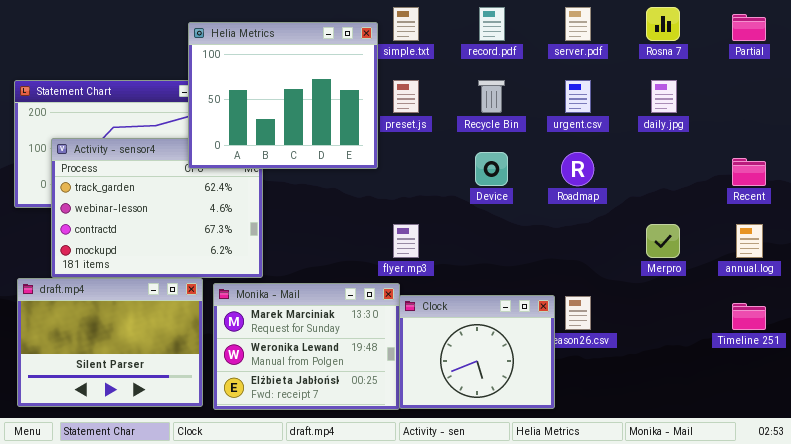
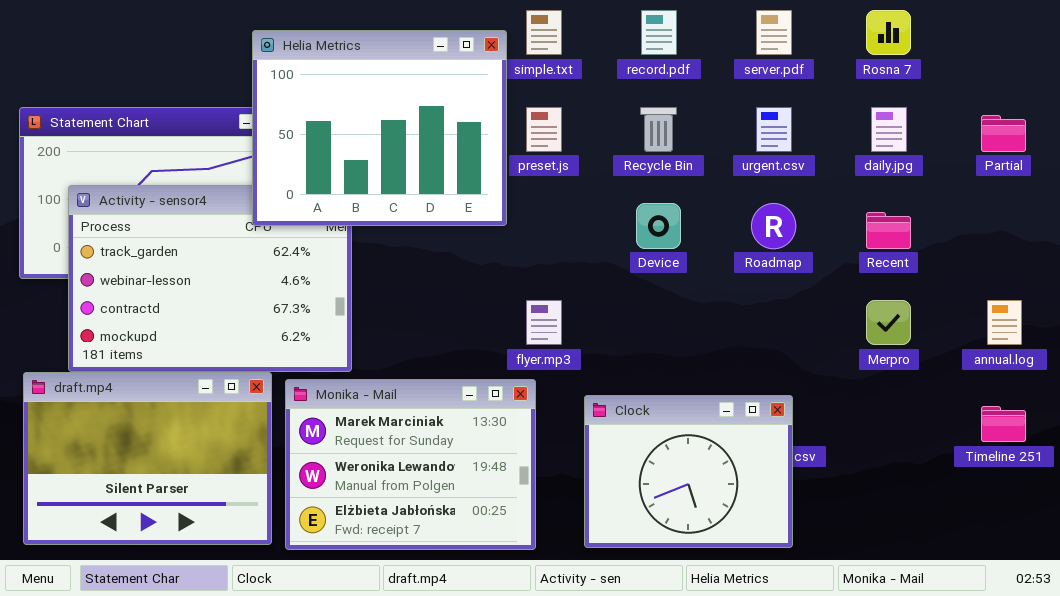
Partial: [732,14,766,41] -> [981,115,1026,152], moved
Recent: [732,158,766,186] -> [866,212,911,249], moved
Clock: [399,295,555,409] -> [584,395,793,548], moved

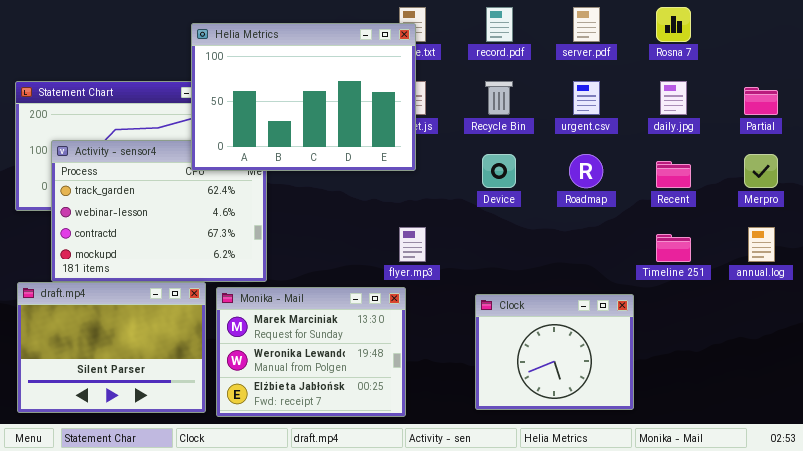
Helia Metrics: [252,30,507,226] -> [191,23,416,171], resized
Merpro: [866,300,911,345] -> [744,154,778,188], moved
Clock: [584,395,793,548] -> [475,294,634,410], moved
Timeline 251: [981,406,1026,442] -> [656,234,691,262], moved

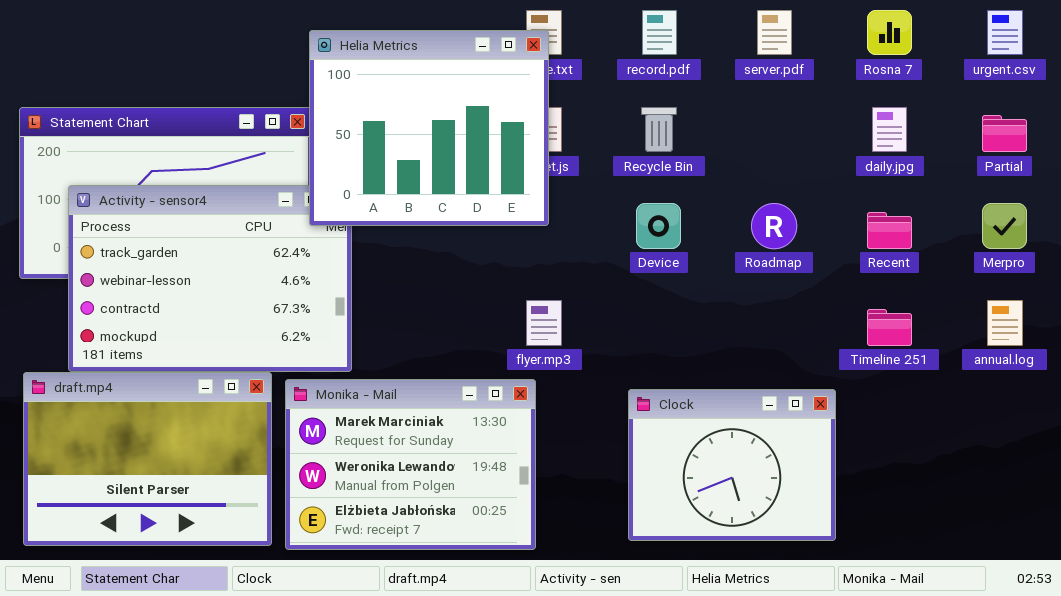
Helia Metrics: [191,23,416,171] -> [309,30,549,226], resized
urgent.csv: [573,81,600,115] -> [987,10,1023,55], moved

